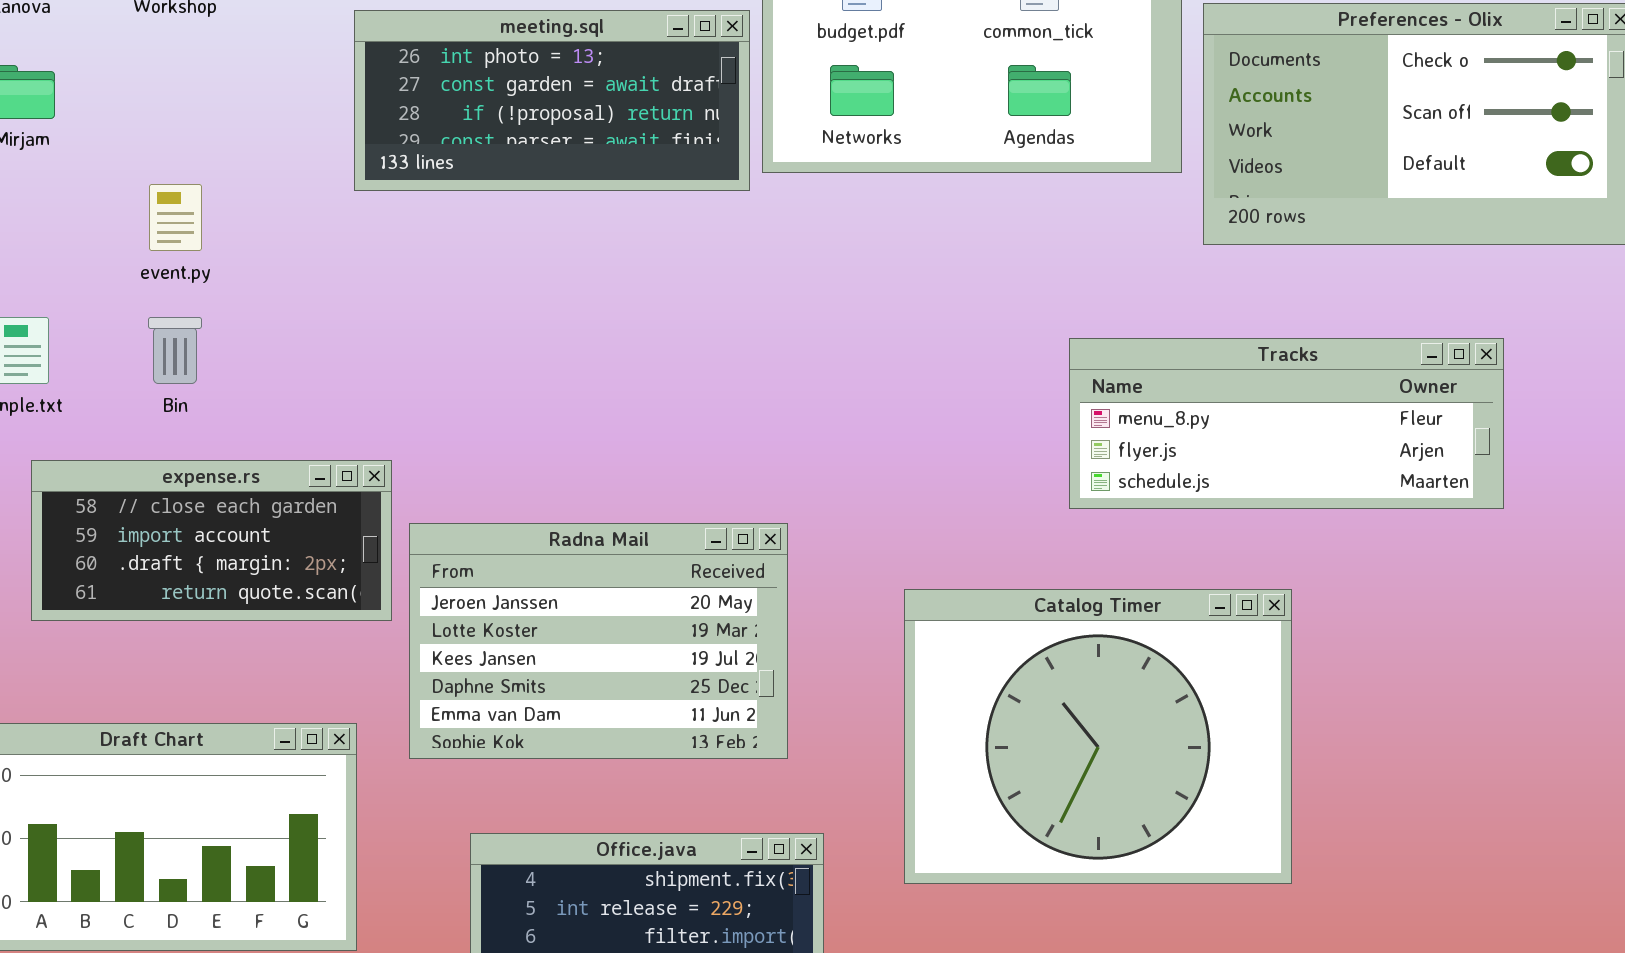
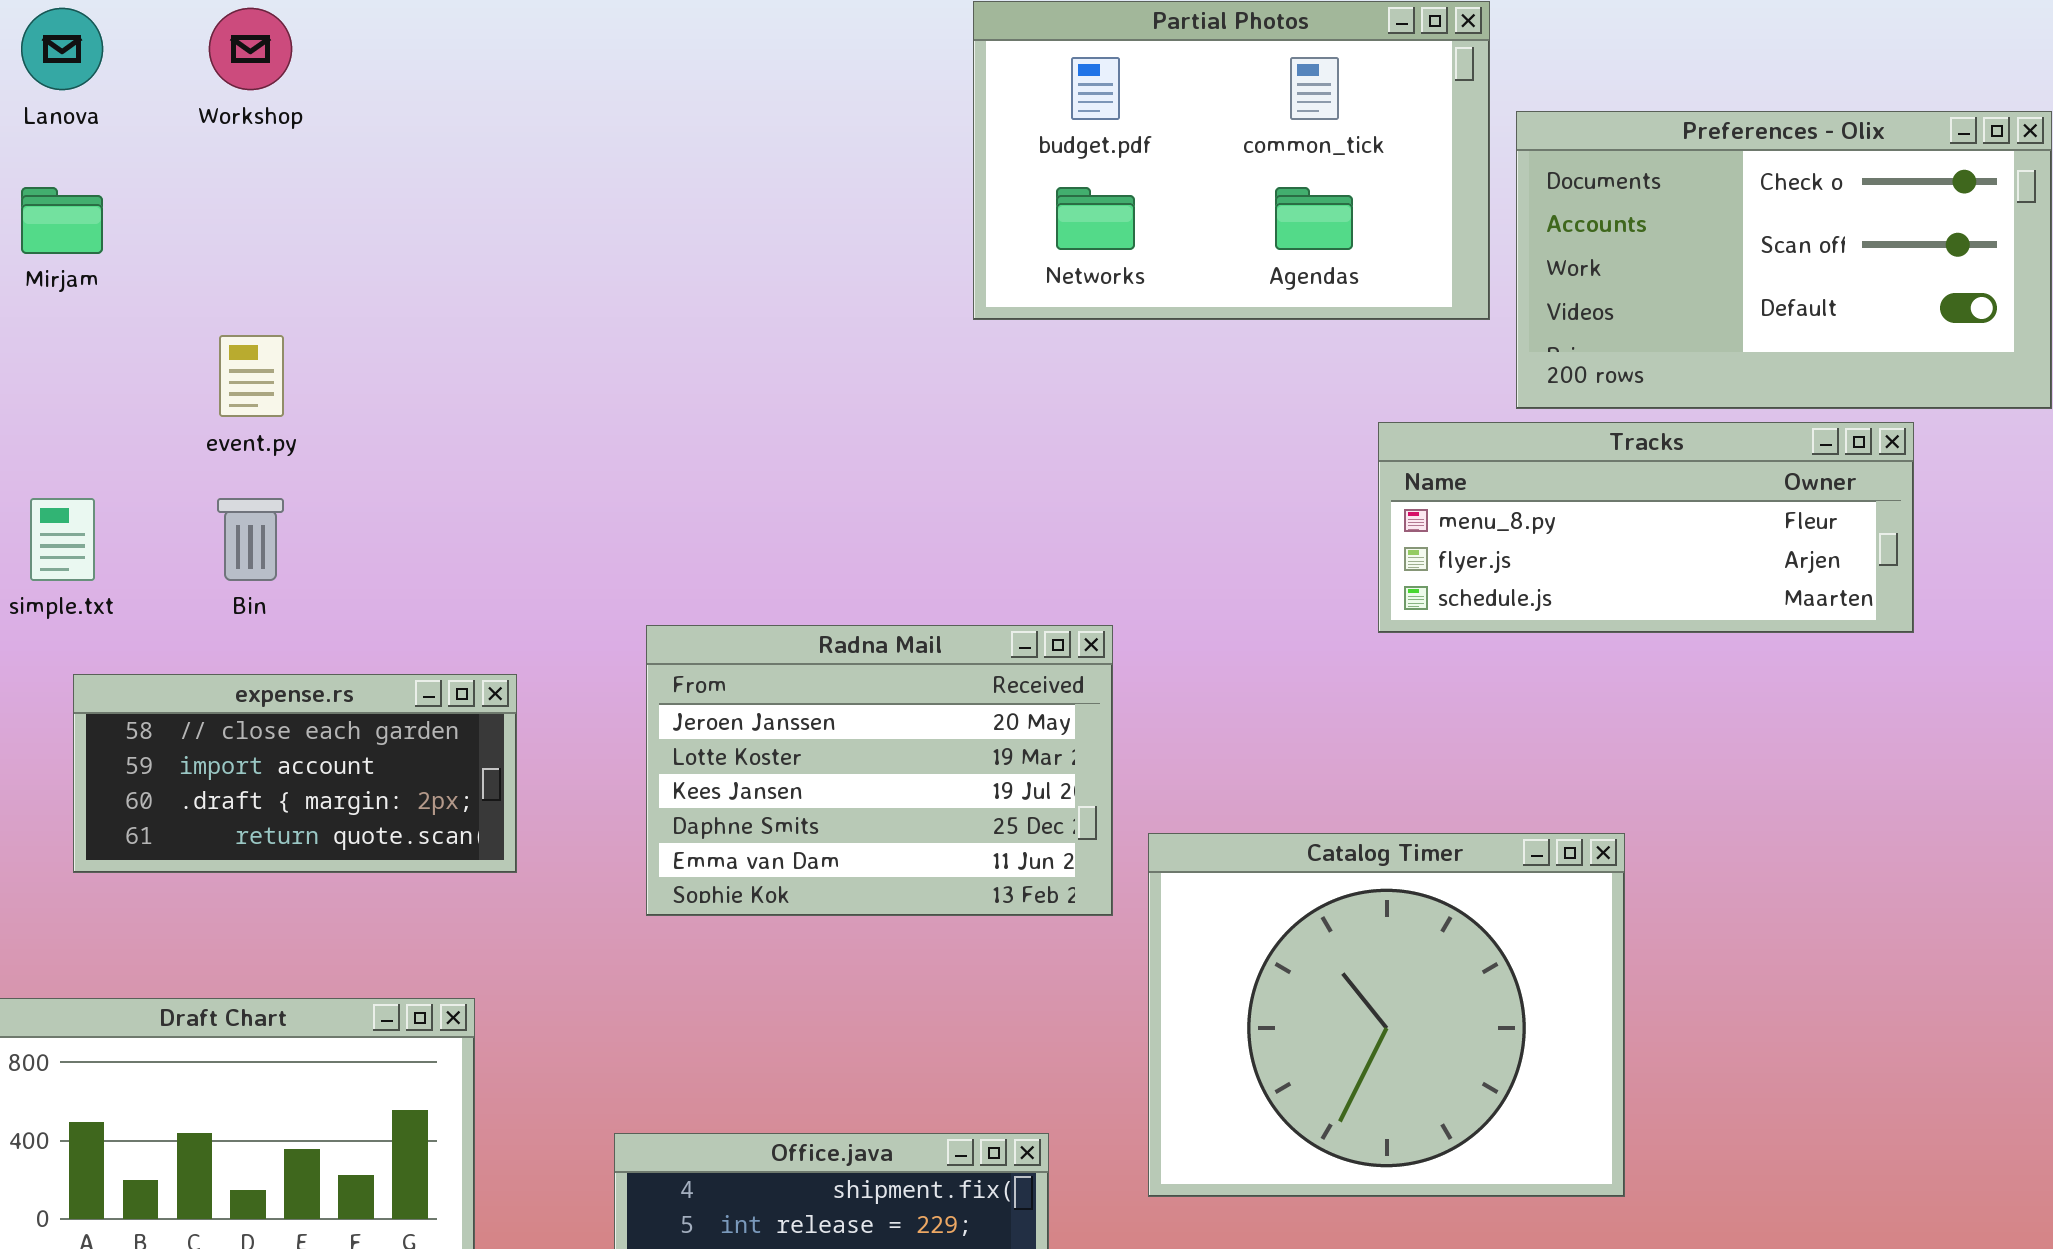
meeting.sql: [354,10,750,191] -> none, closed
Tracks: [1069,338,1504,509] -> [1378,422,1914,633], moved
Radna Mail: [409,523,788,759] -> [646,625,1113,916], moved

